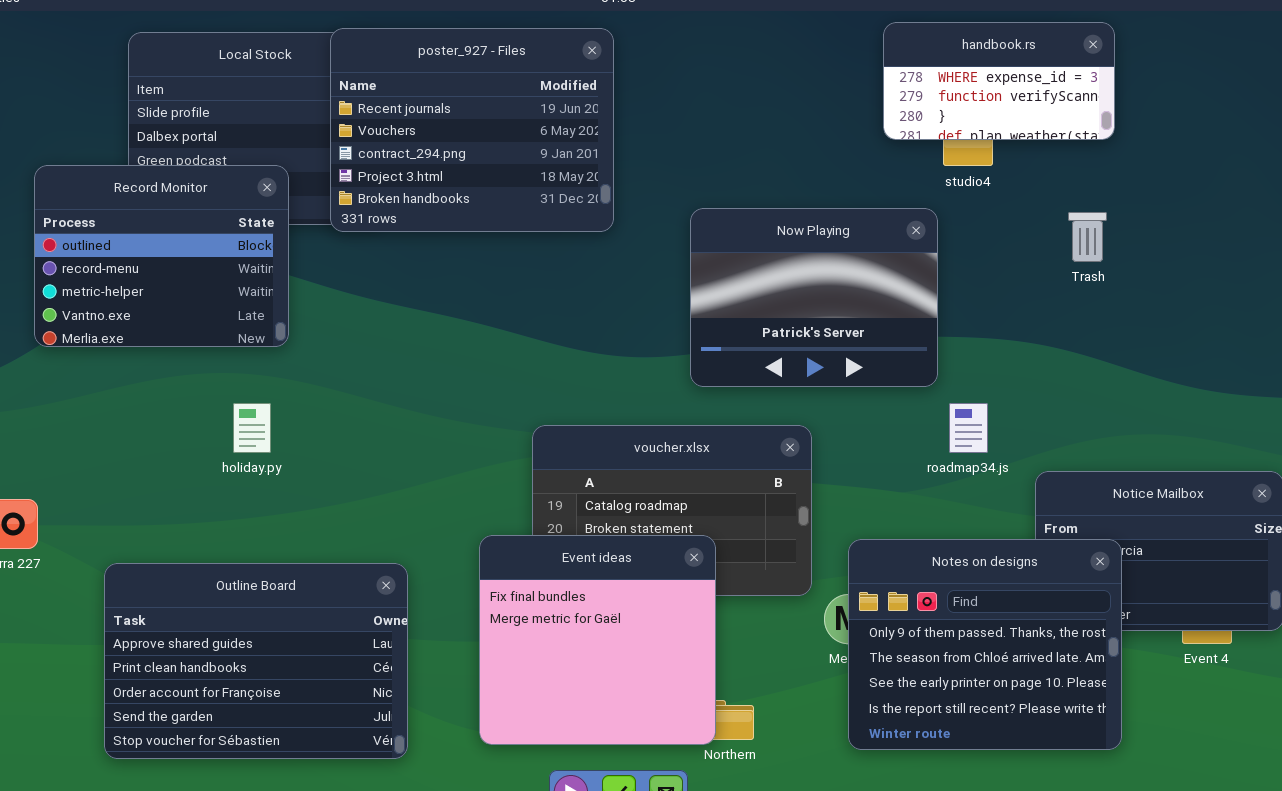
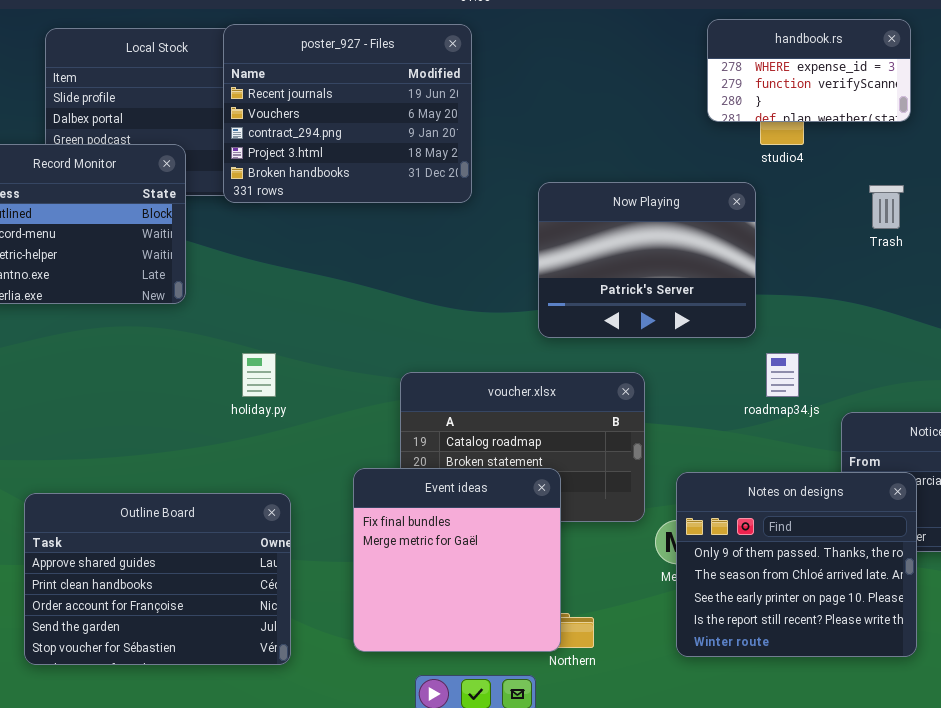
holiday.py: [233,403,271,453] -> [242,353,276,397], moved

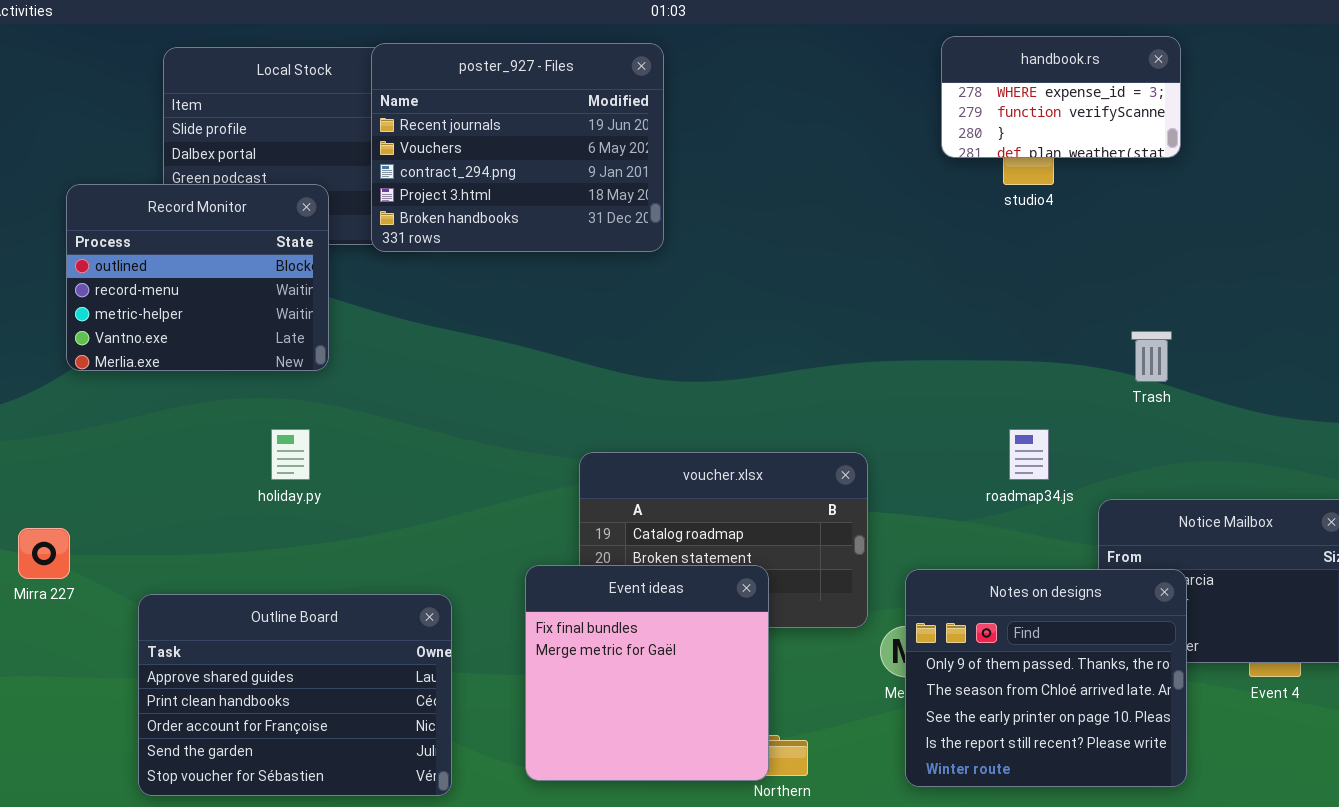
Now Playing: [538,182,756,338] -> none, closed
Trash: [869,185,904,229] -> [1131,331,1172,382], moved
holiday.py: [242,353,276,397] -> [271,429,310,480], moved

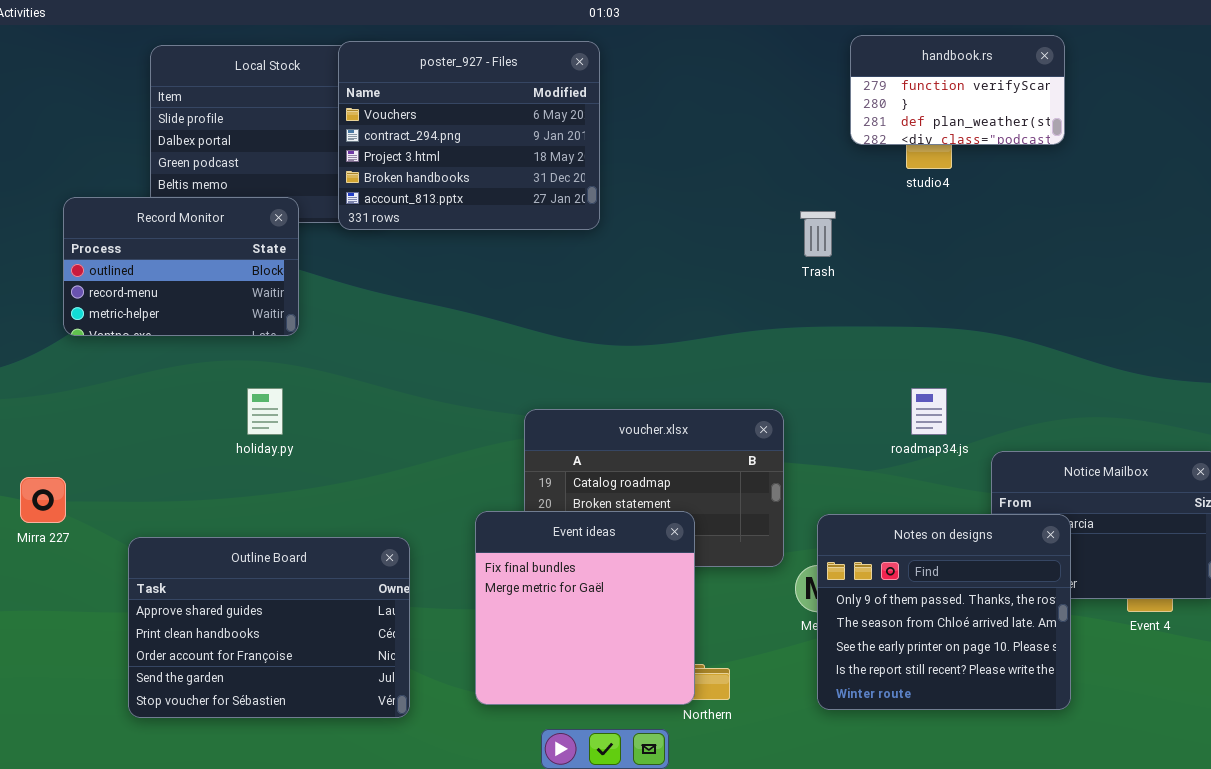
handbook.rs: [941,36,1181,158] -> [850,35,1065,145], scrolled down 1 row
poster_927 - Files: [371,43,664,252] -> [338,41,600,230], scrolled down 1 row
Record Monitor: [66,184,329,371] -> [63,197,299,336], resized
Trash: [1131,331,1172,382] -> [800,211,836,257], moved

